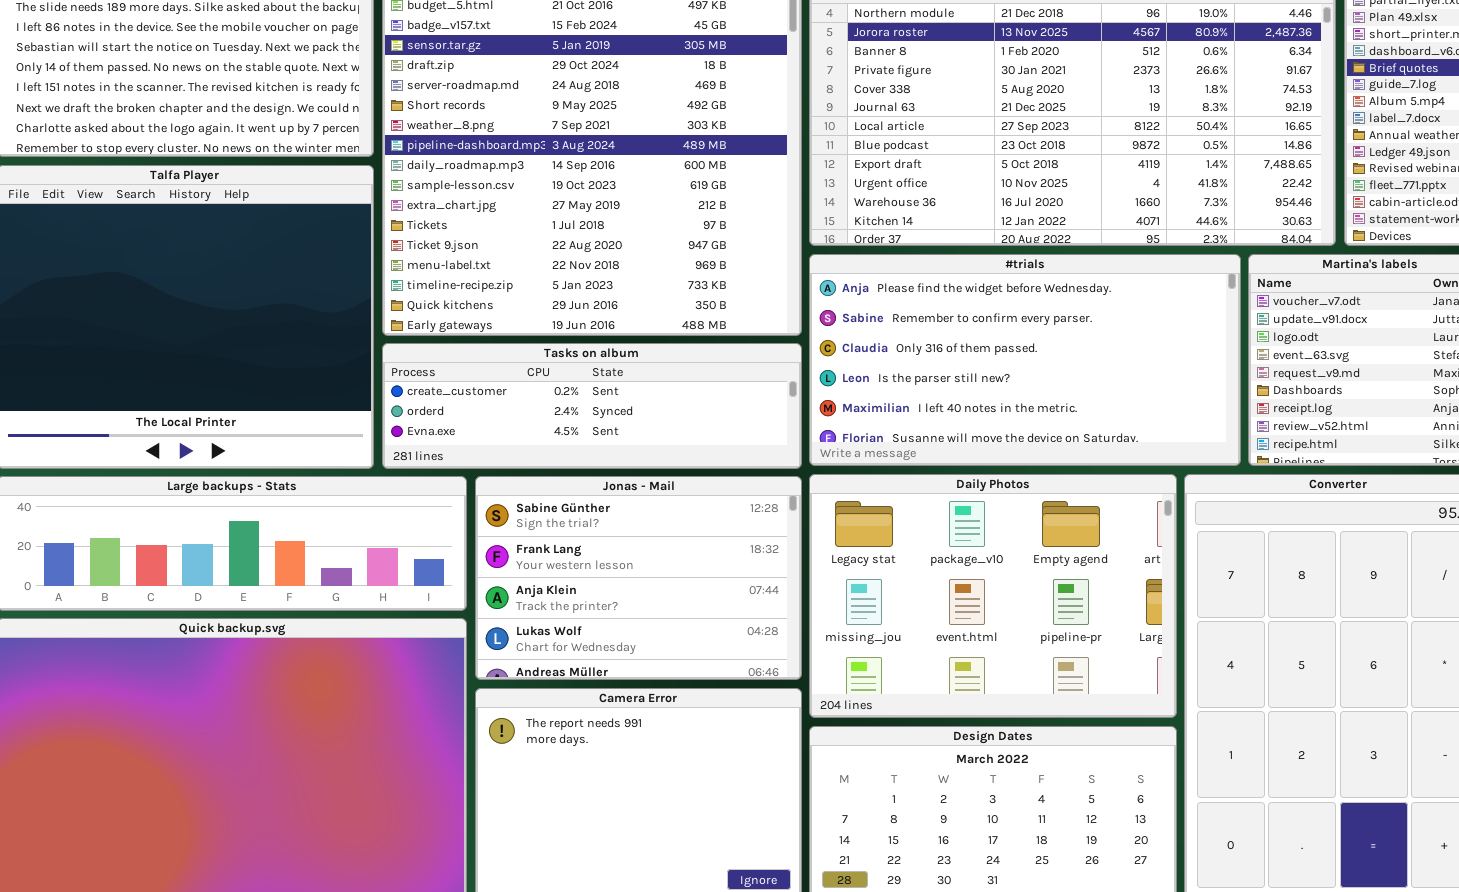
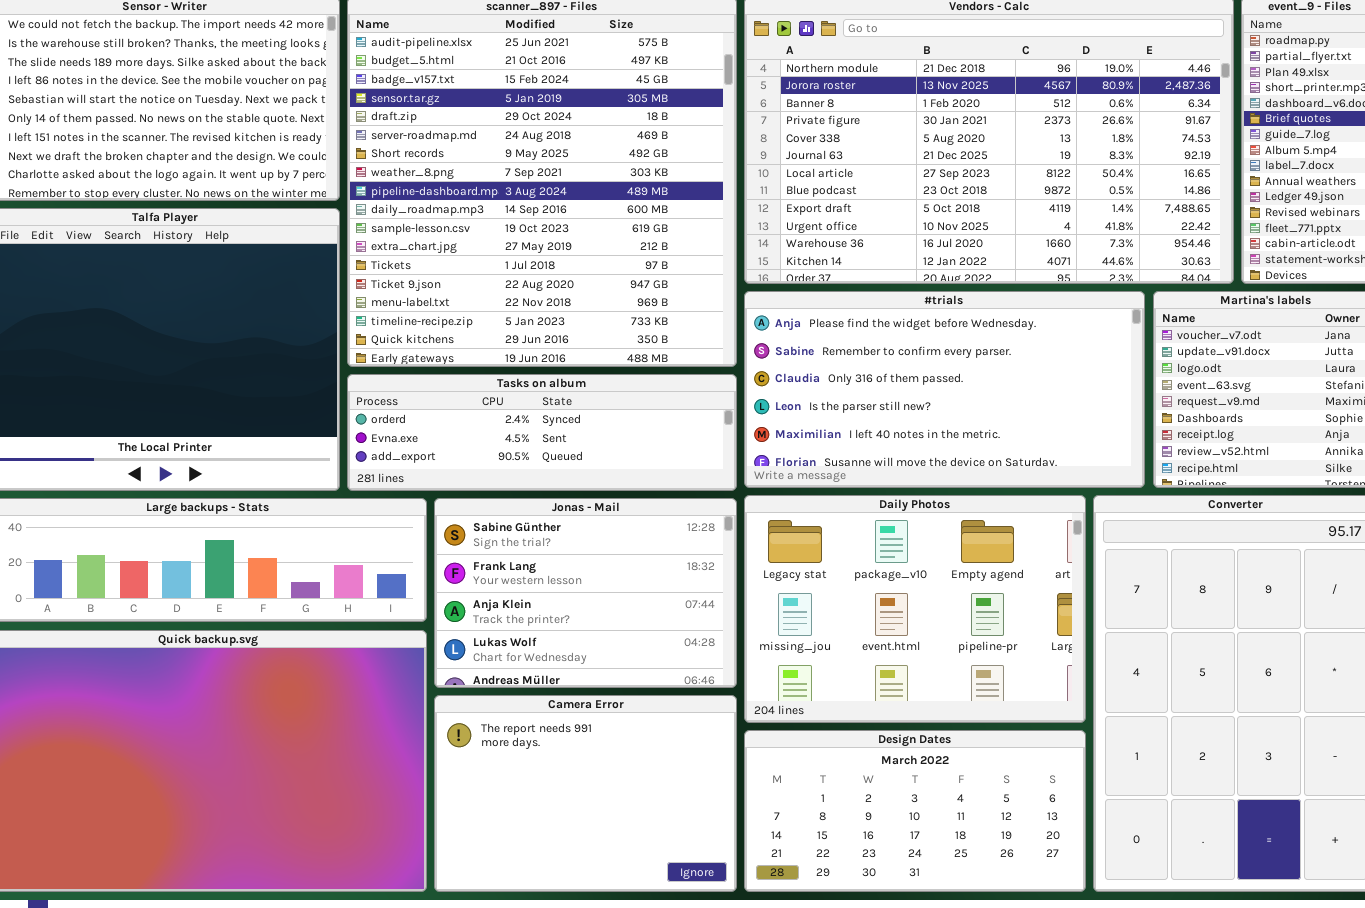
Tasks on album: [382,343,802,469] -> [347,374,737,491], scrolled down 1 row

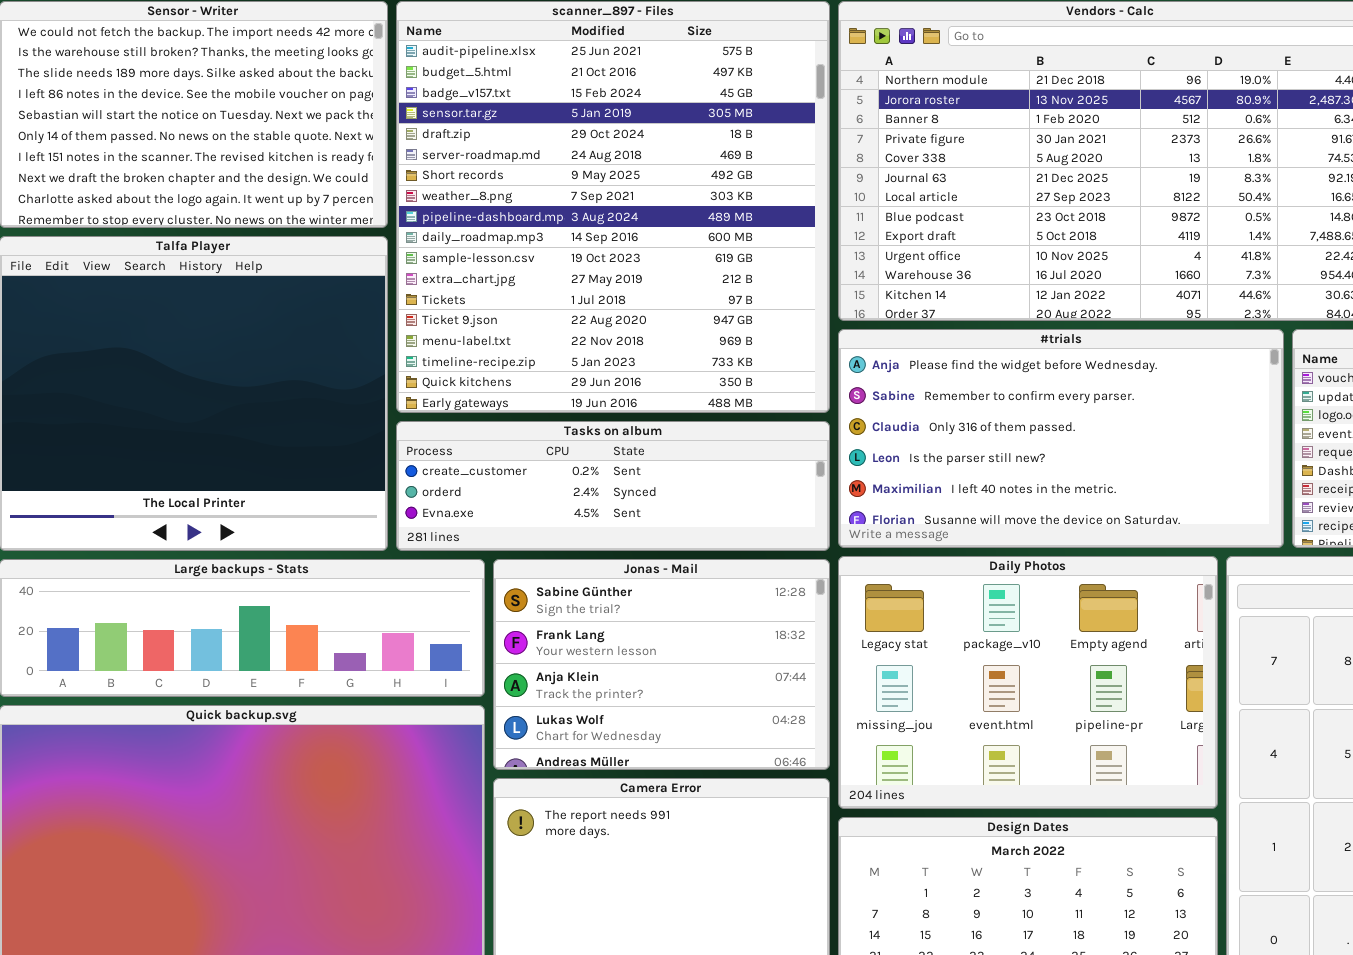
Tasks on album: [347,374,737,491] -> [396,421,830,551], scrolled up 1 row

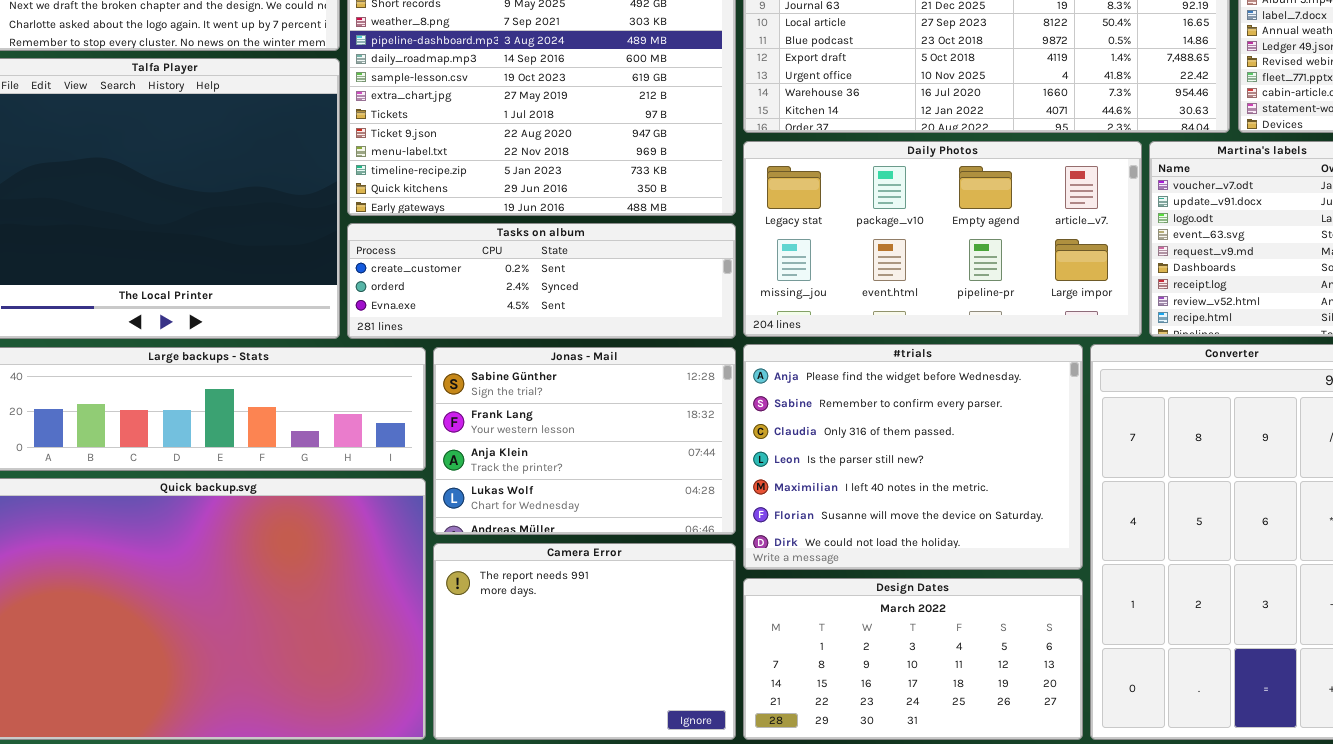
#trials: [838,329,1284,548] -> [743,344,1083,570], moved, resized
Daily Photos: [838,556,1218,809] -> [743,141,1142,337], moved, resized

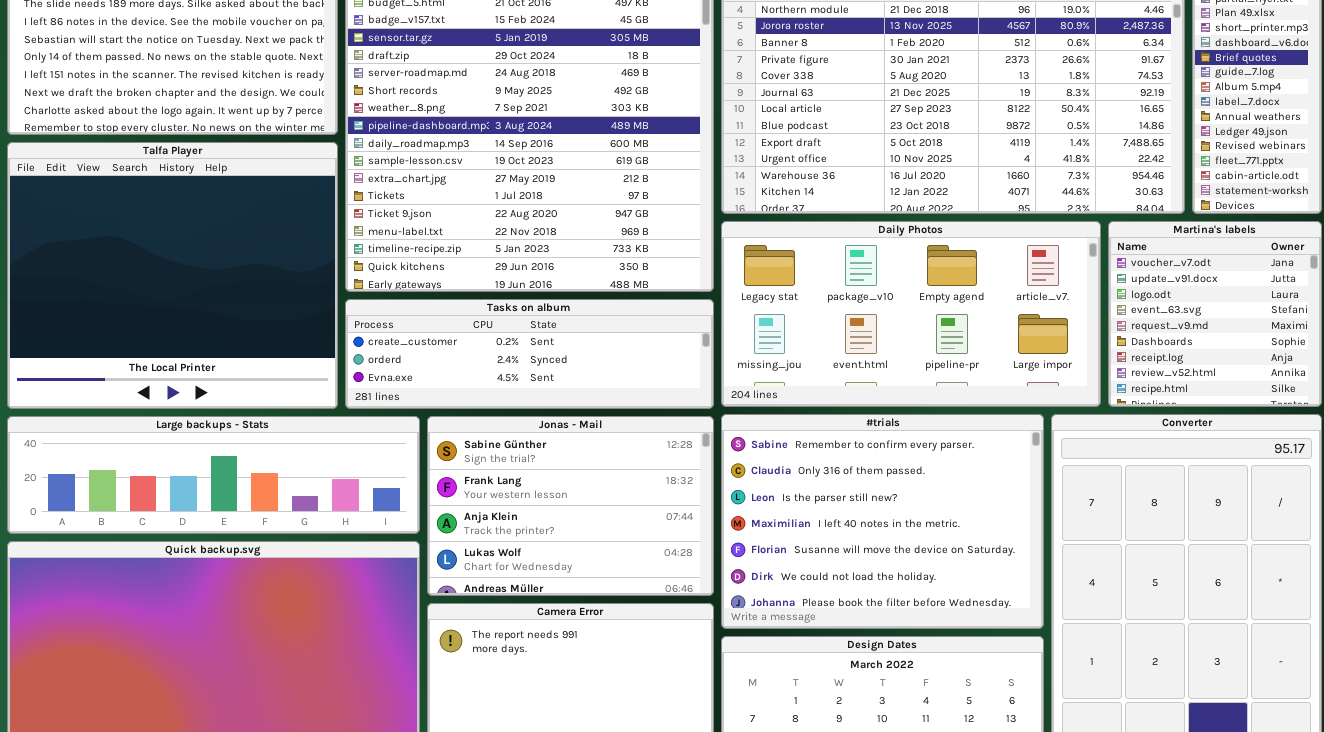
#trials: [743,344,1083,570] -> [721,414,1044,629], scrolled down 1 row

